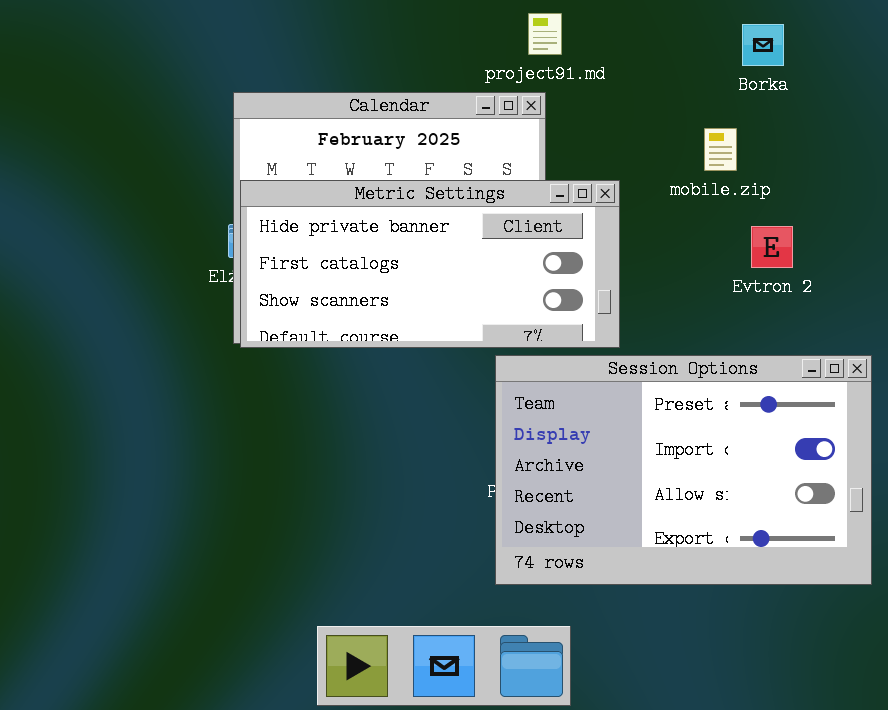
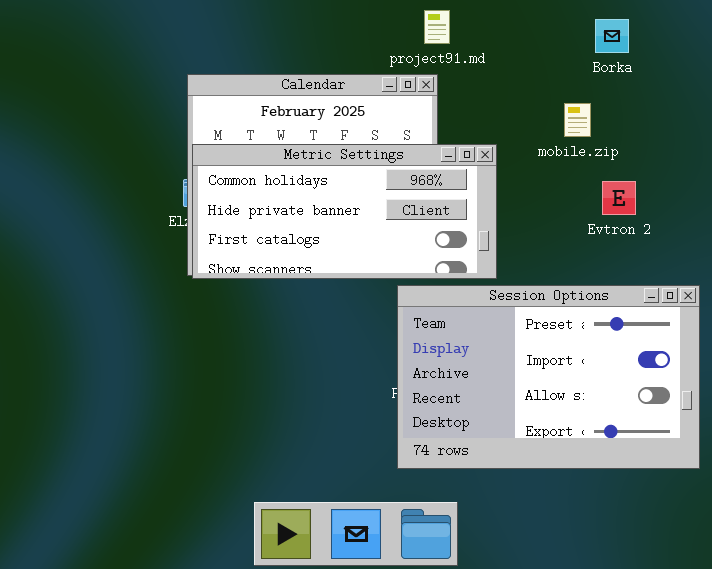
Metric Settings: [240,180,620,348] -> [192,144,497,279], scrolled up 1 row

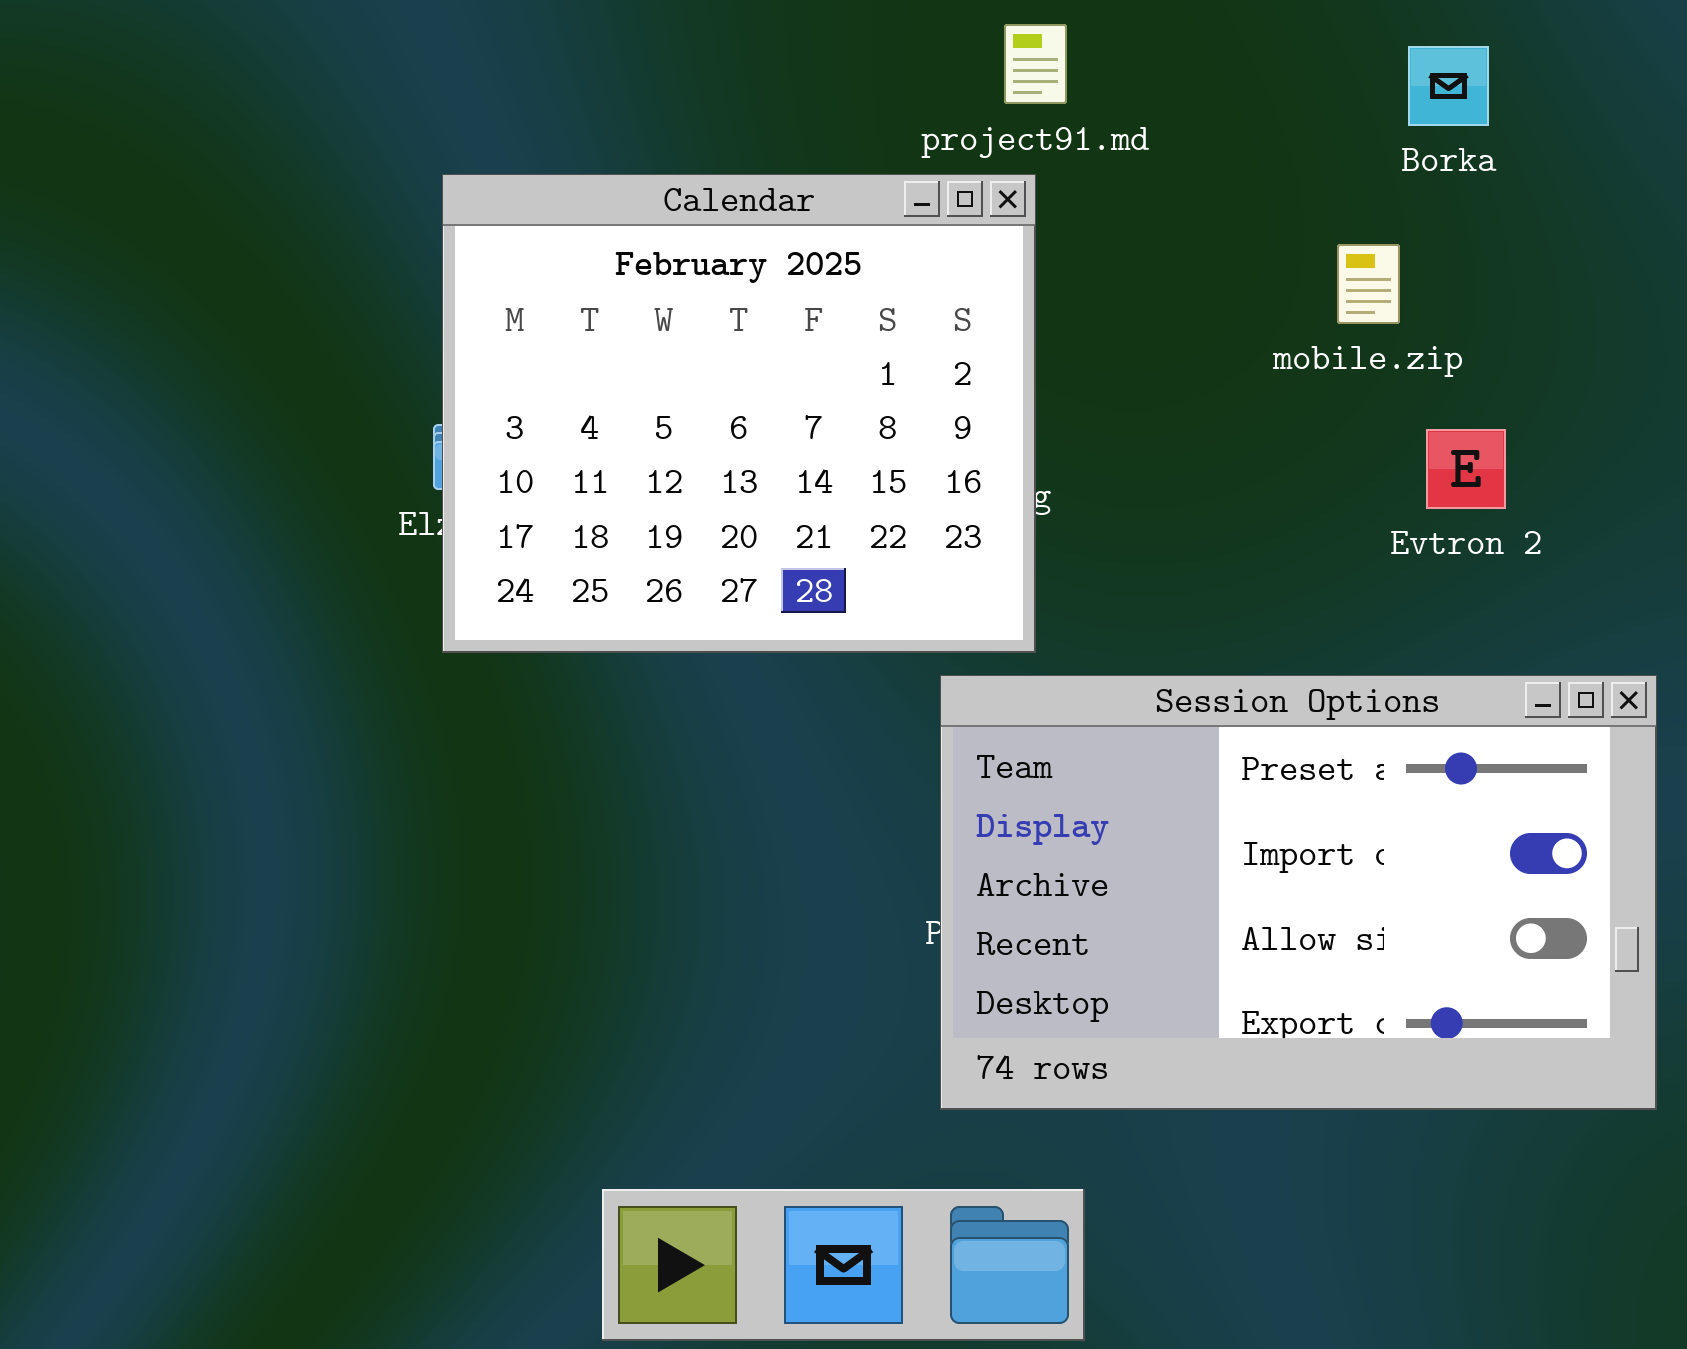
Metric Settings: [192,144,497,279] -> none, closed

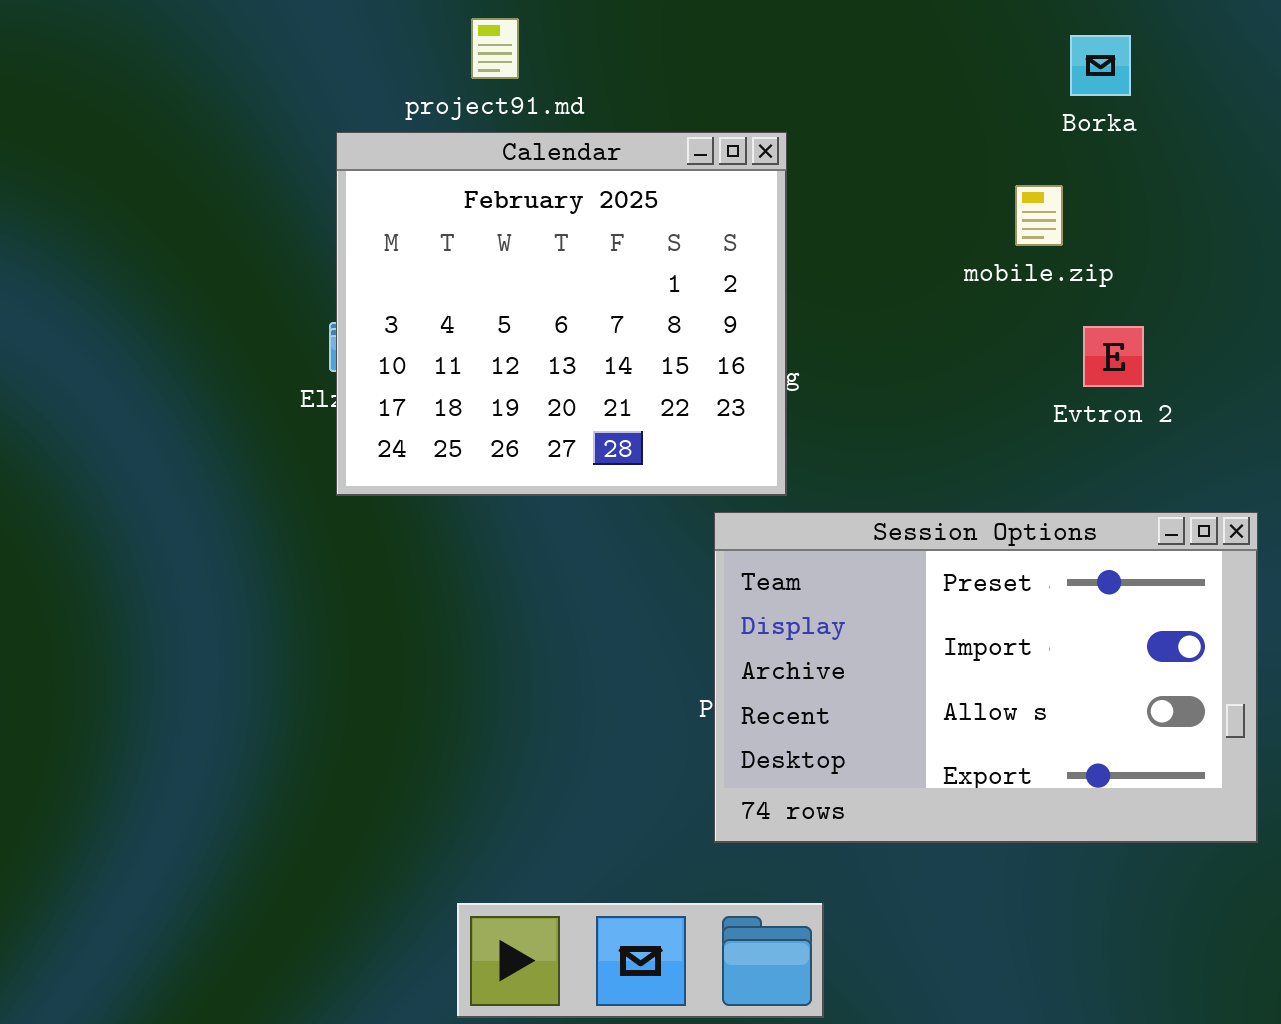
project91.md: [1004,24,1067,104] -> [471,18,519,79], moved

